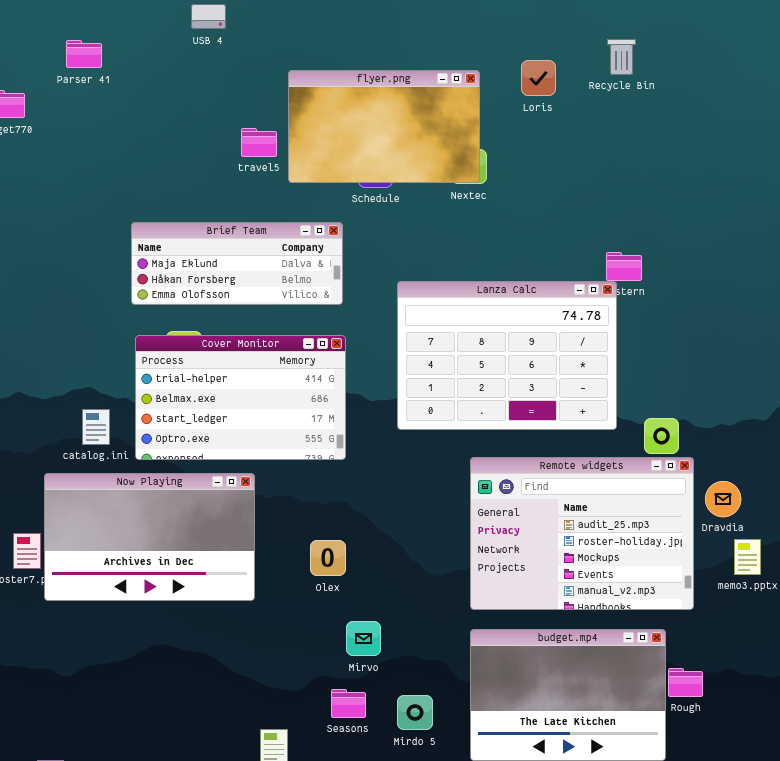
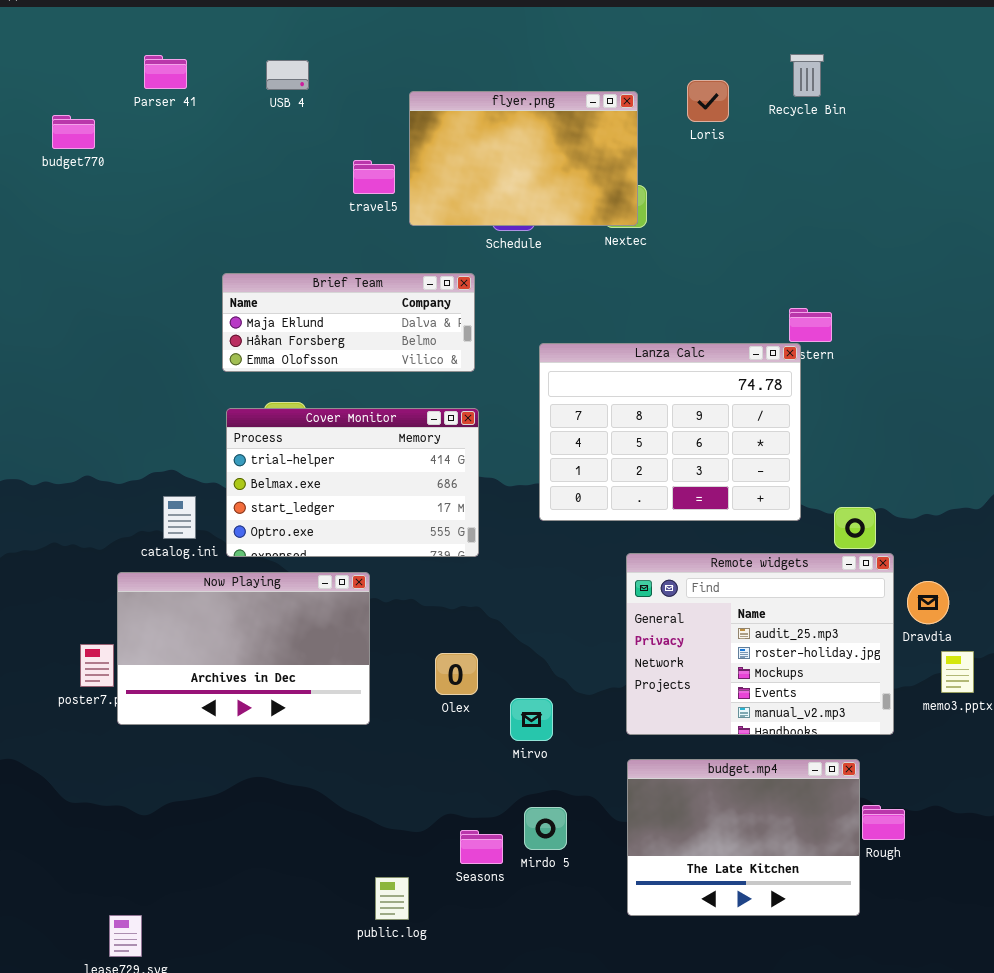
USB 4: [191,4,226,29] -> [266,60,309,90], moved
Mirvo: [346,621,381,656] -> [510,698,553,741], moved
Mirdo 5: [397,695,433,730] -> [524,807,567,850], moved

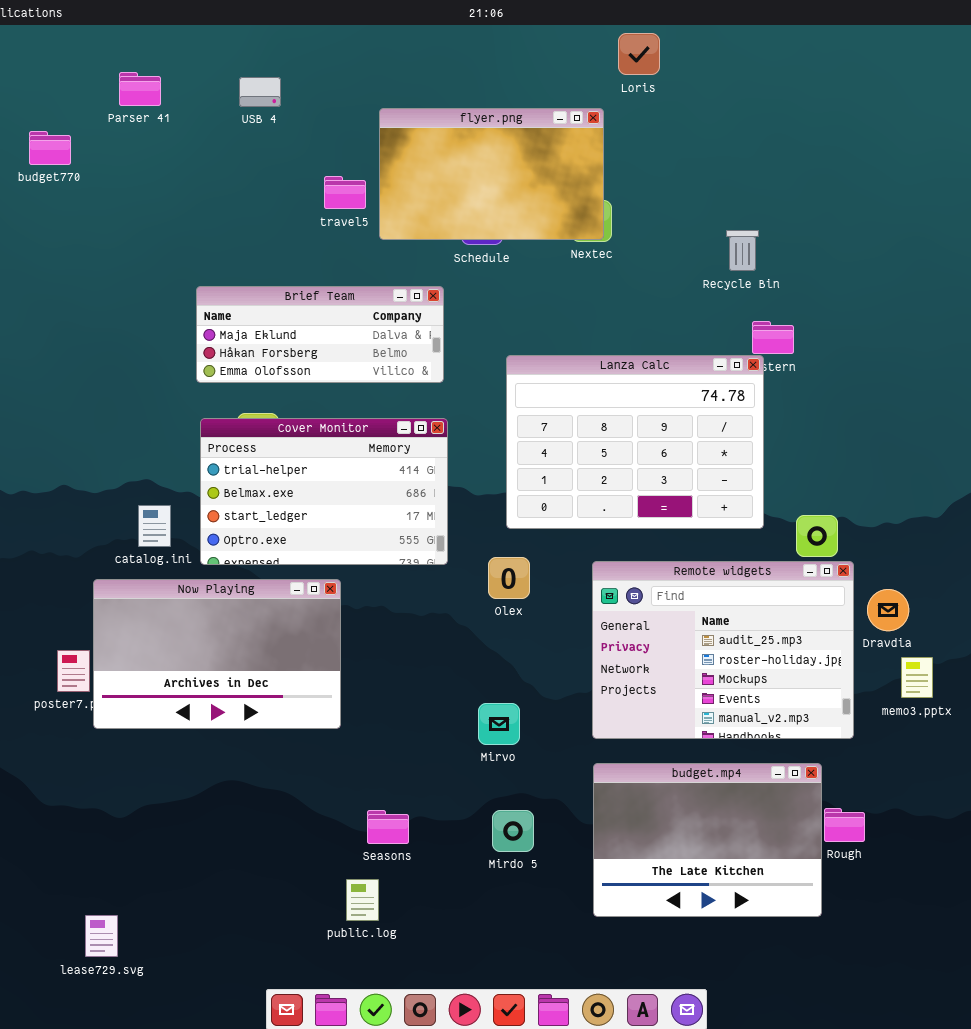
Recycle Bin: [790,54,824,97] -> [726,230,759,271], moved
Loris: [687,80,729,122] -> [618,33,660,75], moved
Olex: [435,653,478,695] -> [488,557,530,599], moved
Seasons: [460,830,503,864] -> [367,810,409,844], moved

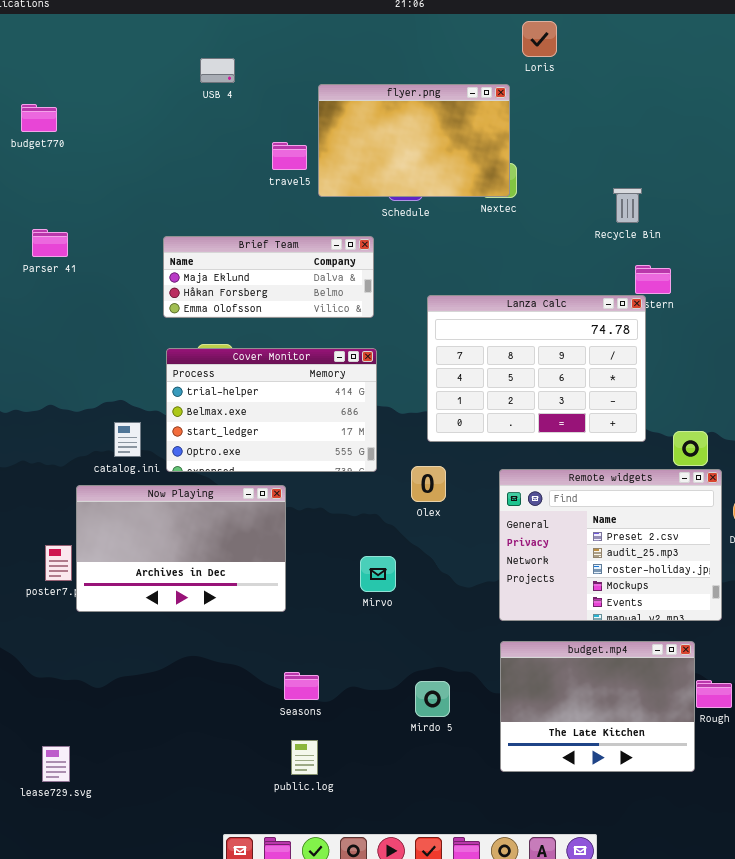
Parser 41: [119,72,161,106] -> [32,229,68,257], moved
Remote widgets: [592,561,854,739] -> [499,469,722,621], scrolled up 1 row
Mirvo: [478,703,520,745] -> [360,556,396,592], moved
Seasons: [367,810,409,844] -> [284,672,319,700], moved
lease729.svg: [85,915,118,957] -> [42,746,70,782], moved

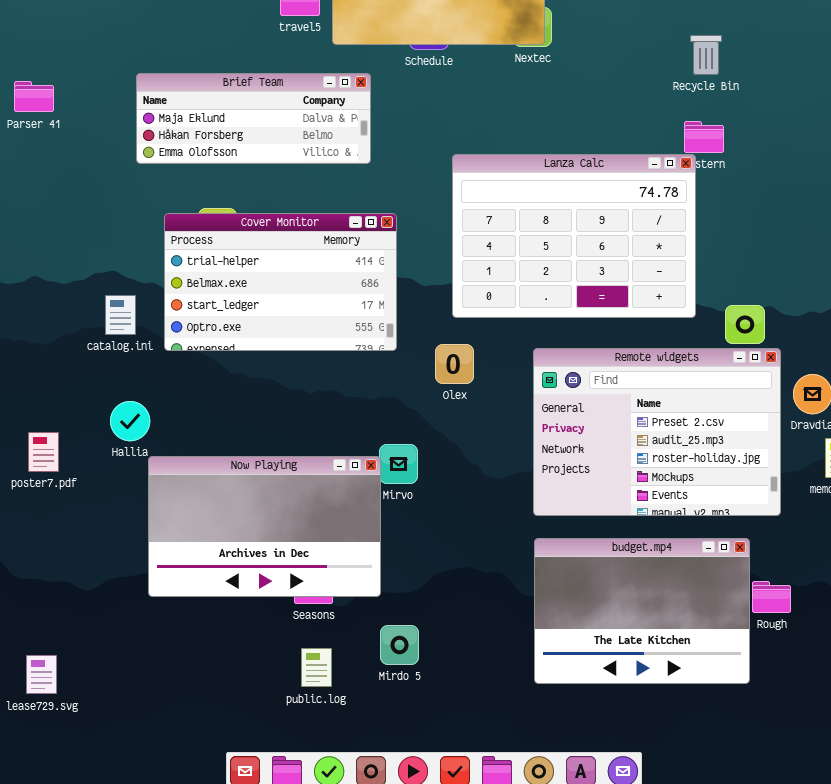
Recycle Bin: [613,188,642,223] -> [690,35,722,75], moved
Brief Team: [163,236,374,318] -> [136,73,371,164], moved
Now Playing: [76,485,286,612] -> [148,456,381,597], moved
Mirdo 5: [415,681,450,717] -> [380,625,419,665], moved

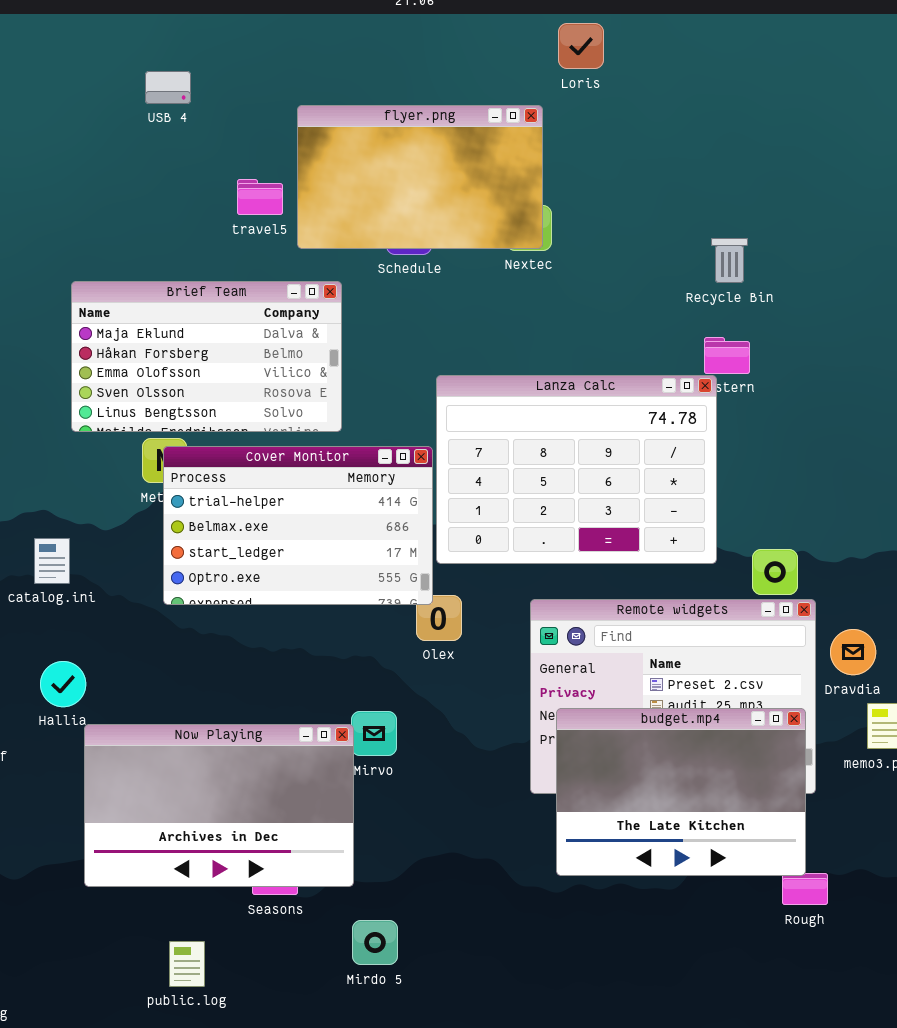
Brief Team: [136,73,371,164] -> [71,281,342,432], resized
Cover Monitor: [164,213,397,351] -> [163,446,433,605], moved
budget.mp4: [534,538,750,684] -> [556,708,806,876], moved
public.log: [301,648,332,687] -> [169,941,205,987], moved

